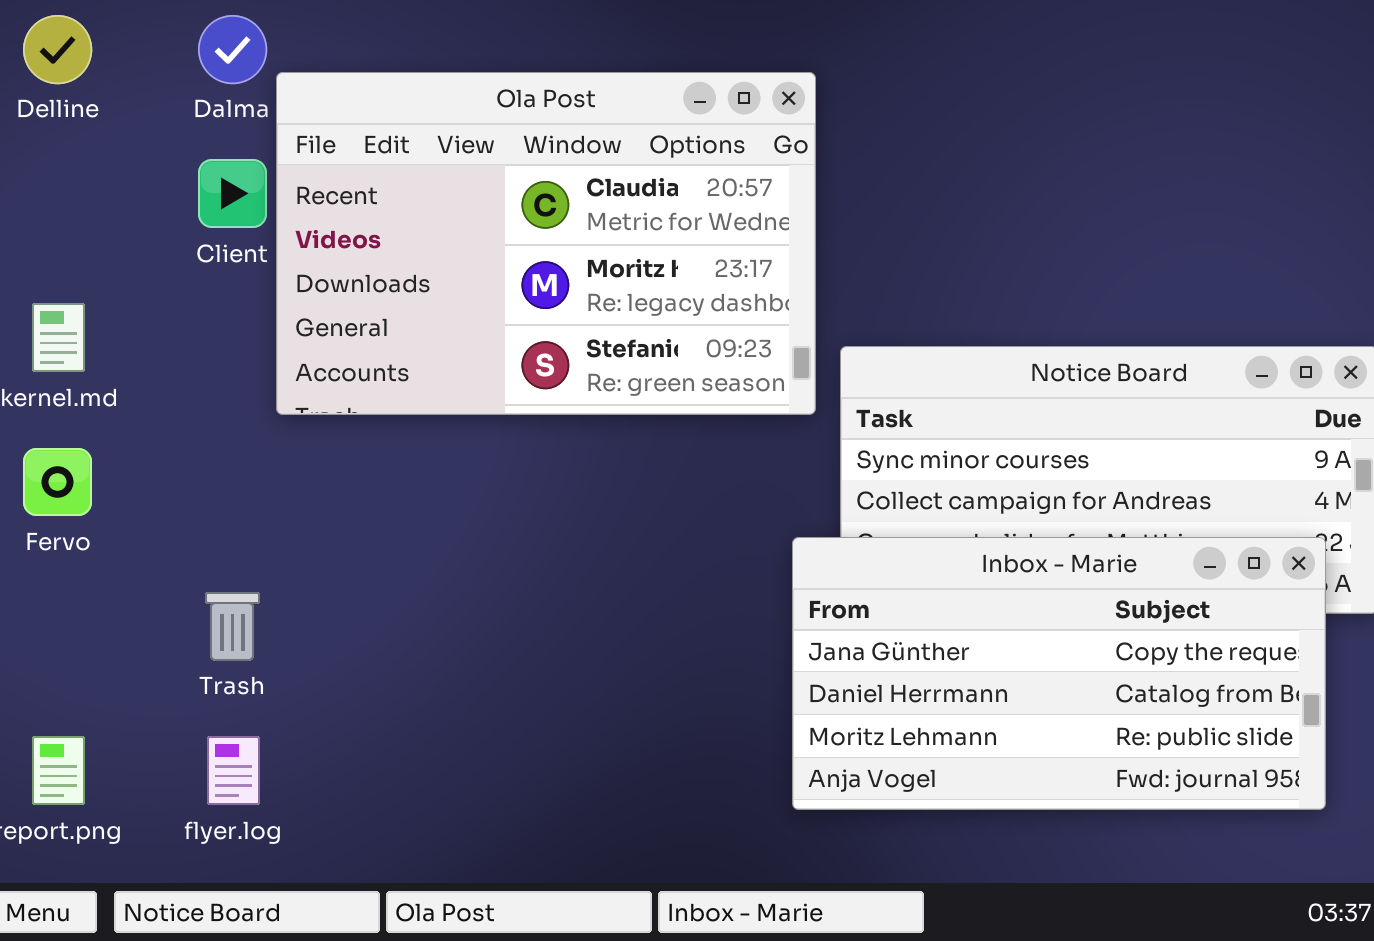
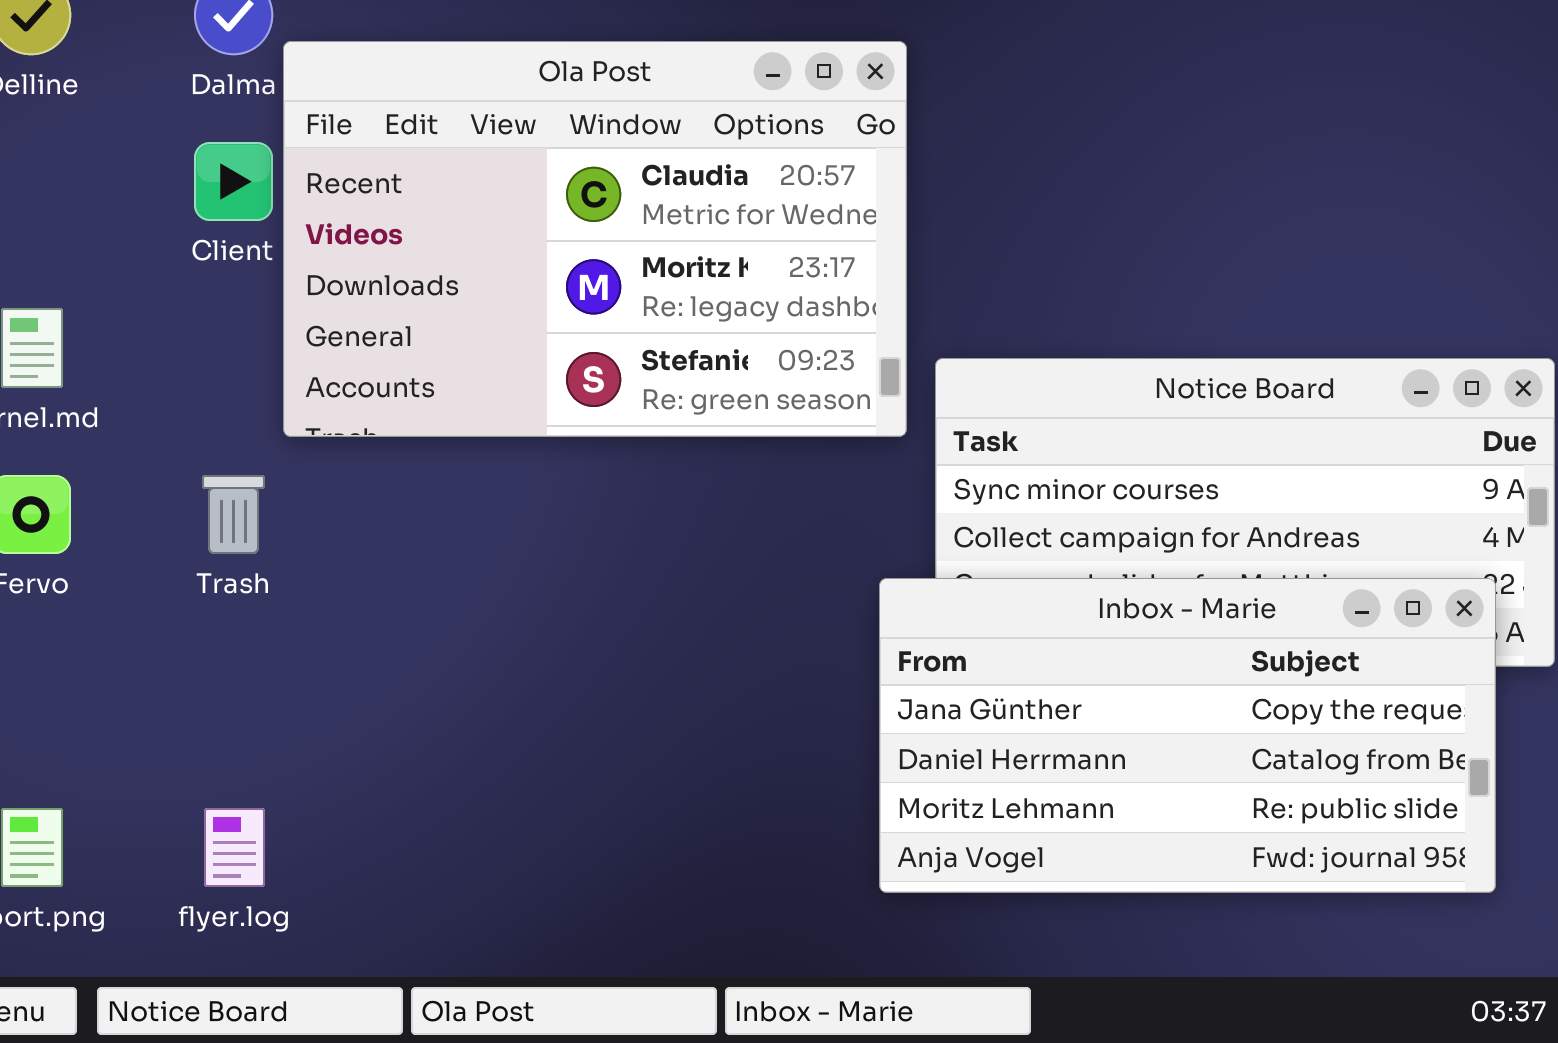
Trash: [205,592,260,661] -> [202,475,265,554], moved

